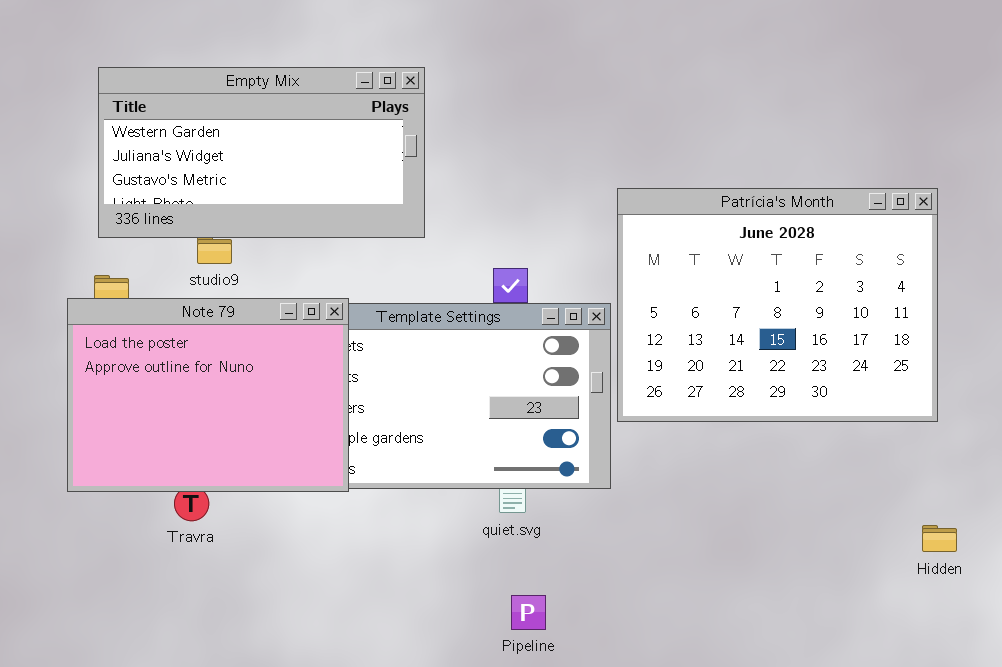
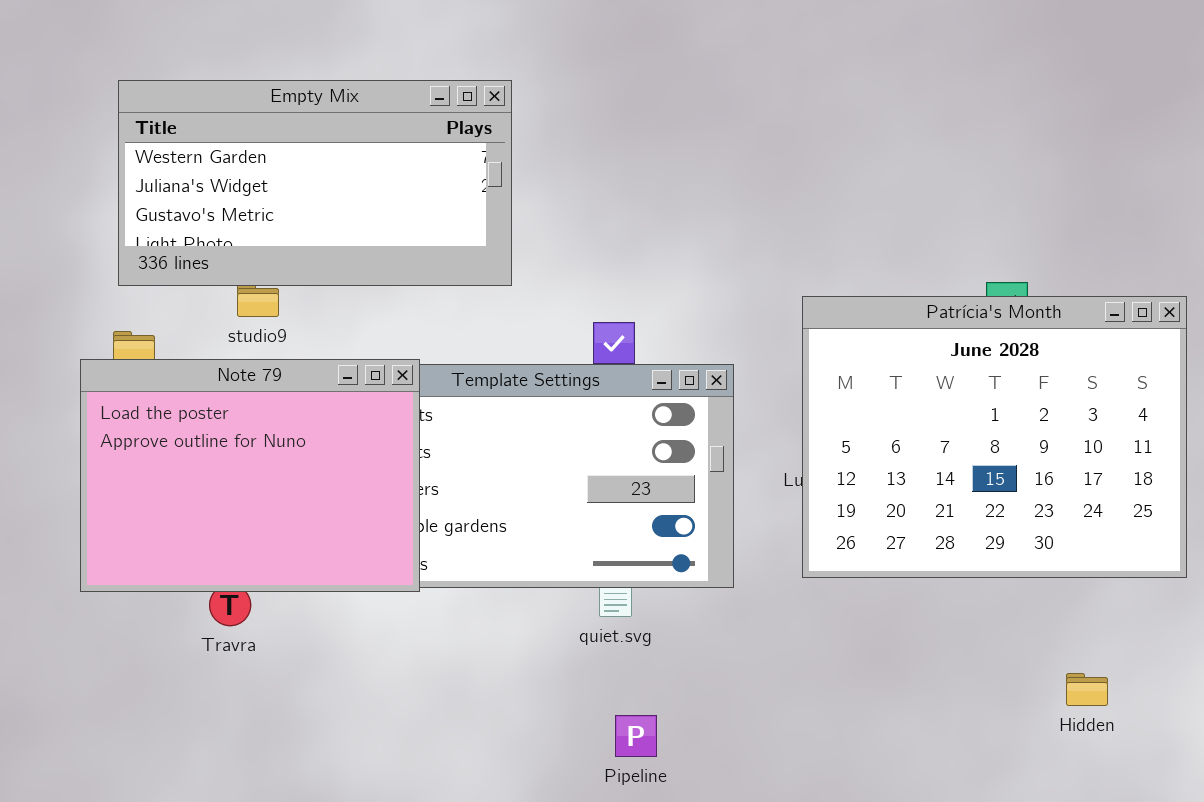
Patrícia's Month: [617,188,938,422] -> [802,296,1187,578], moved
Hidden: [922,525,957,552] -> [1066,673,1108,706], moved

